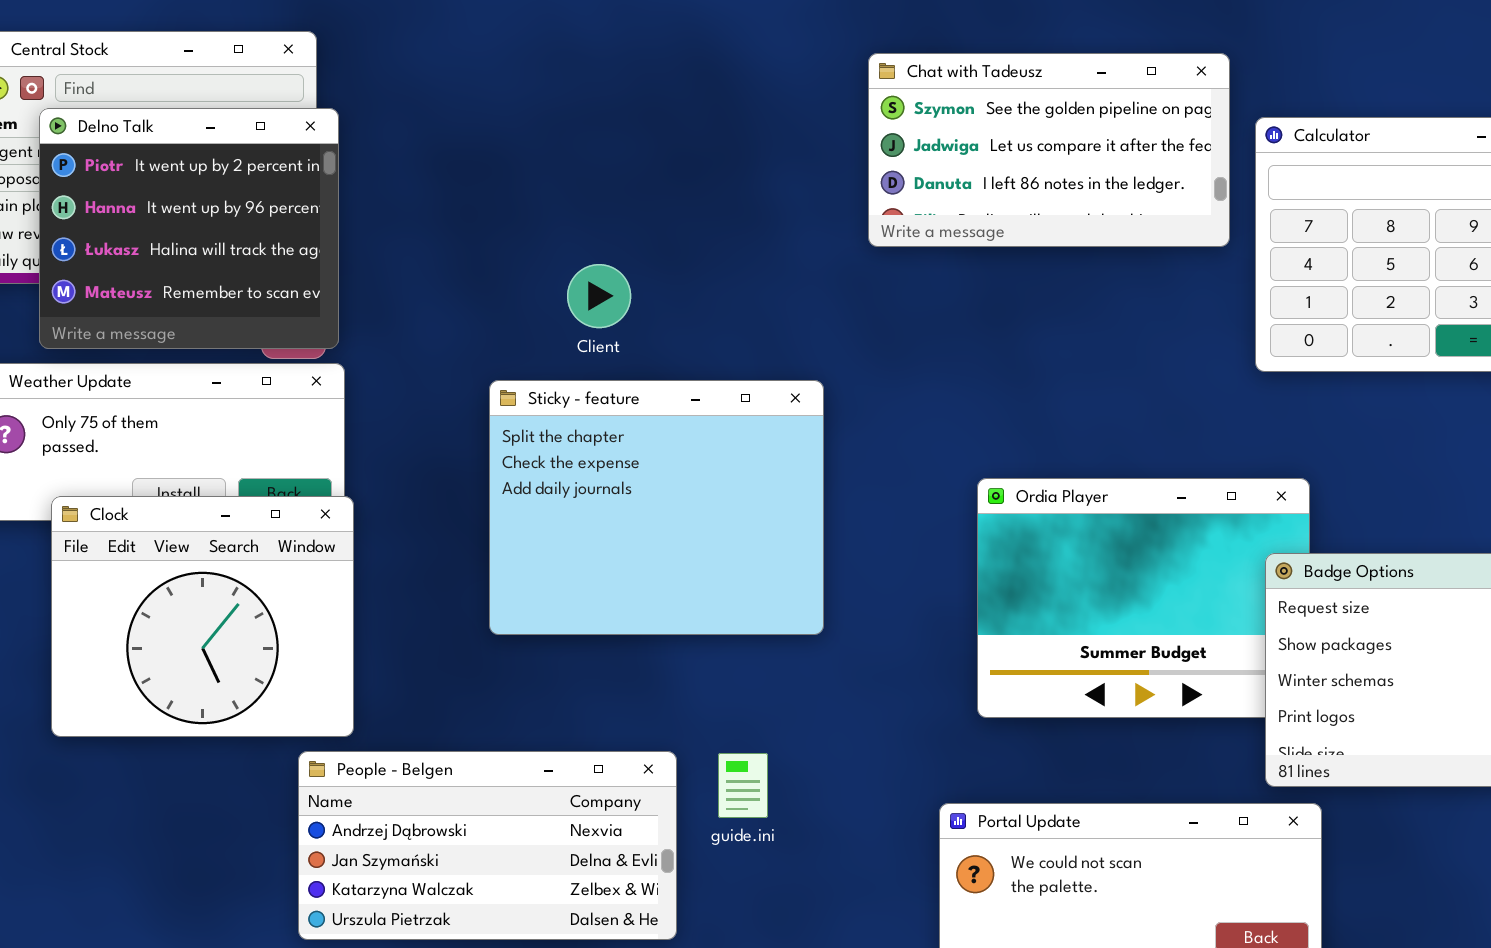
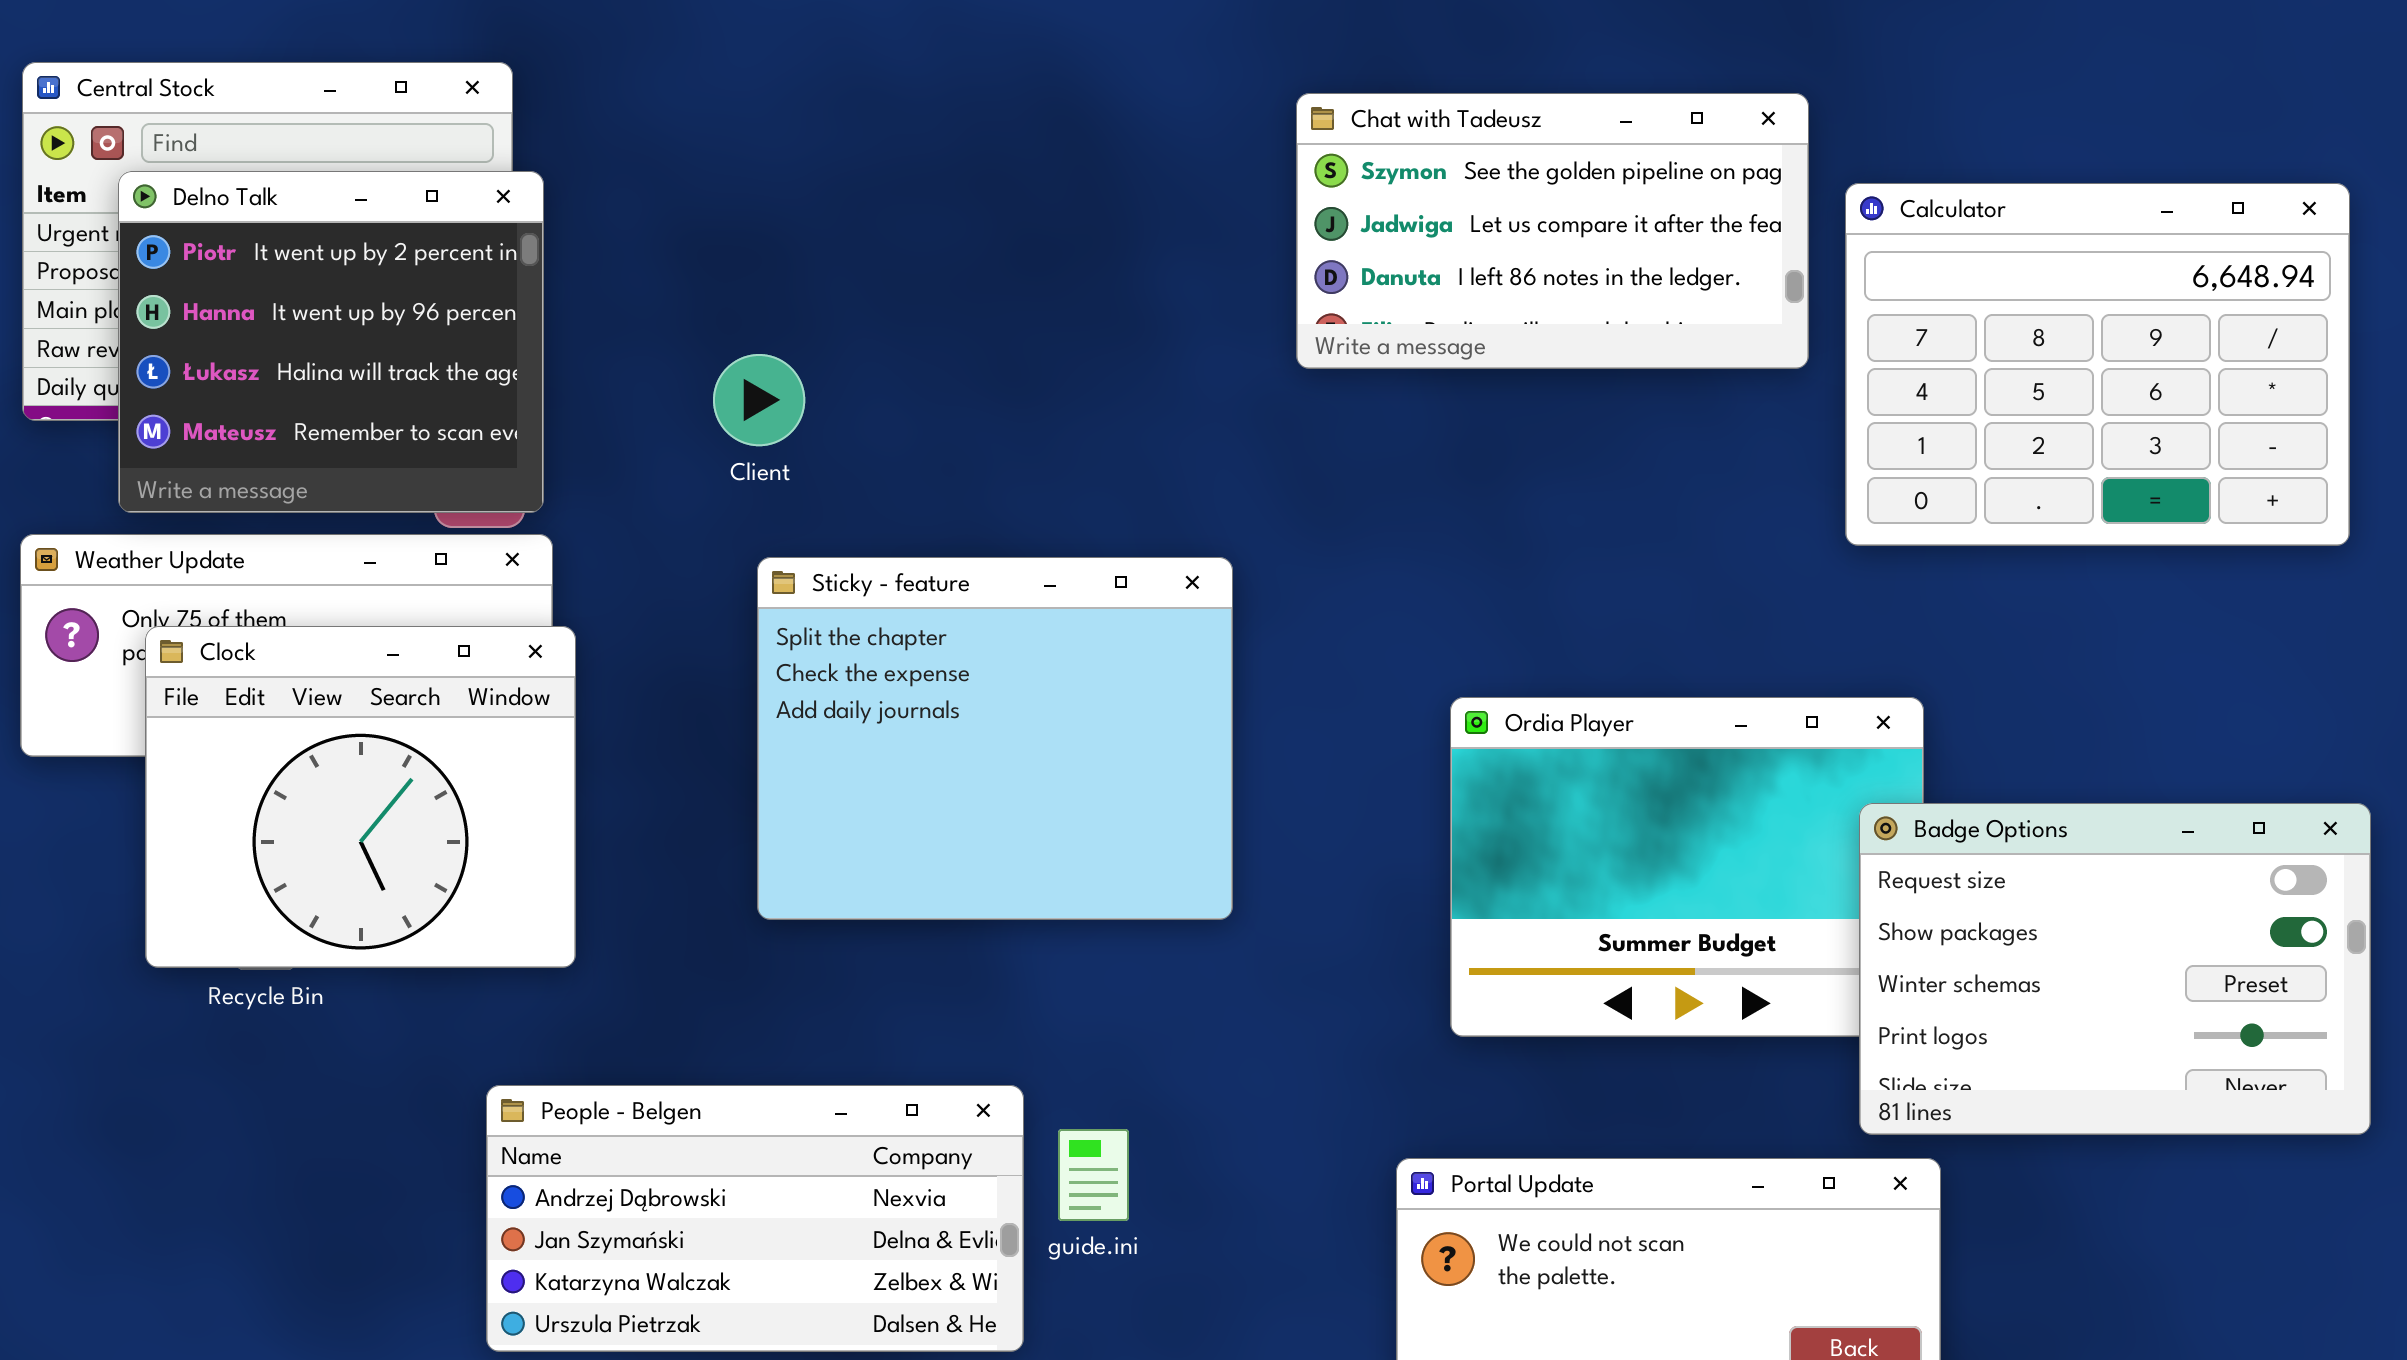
Client: [567,264,631,328] -> [713,354,805,446], moved
Clock: [51,496,354,737] -> [145,626,576,968], moved
guide.ini: [718,753,768,818] -> [1058,1129,1129,1221], moved

